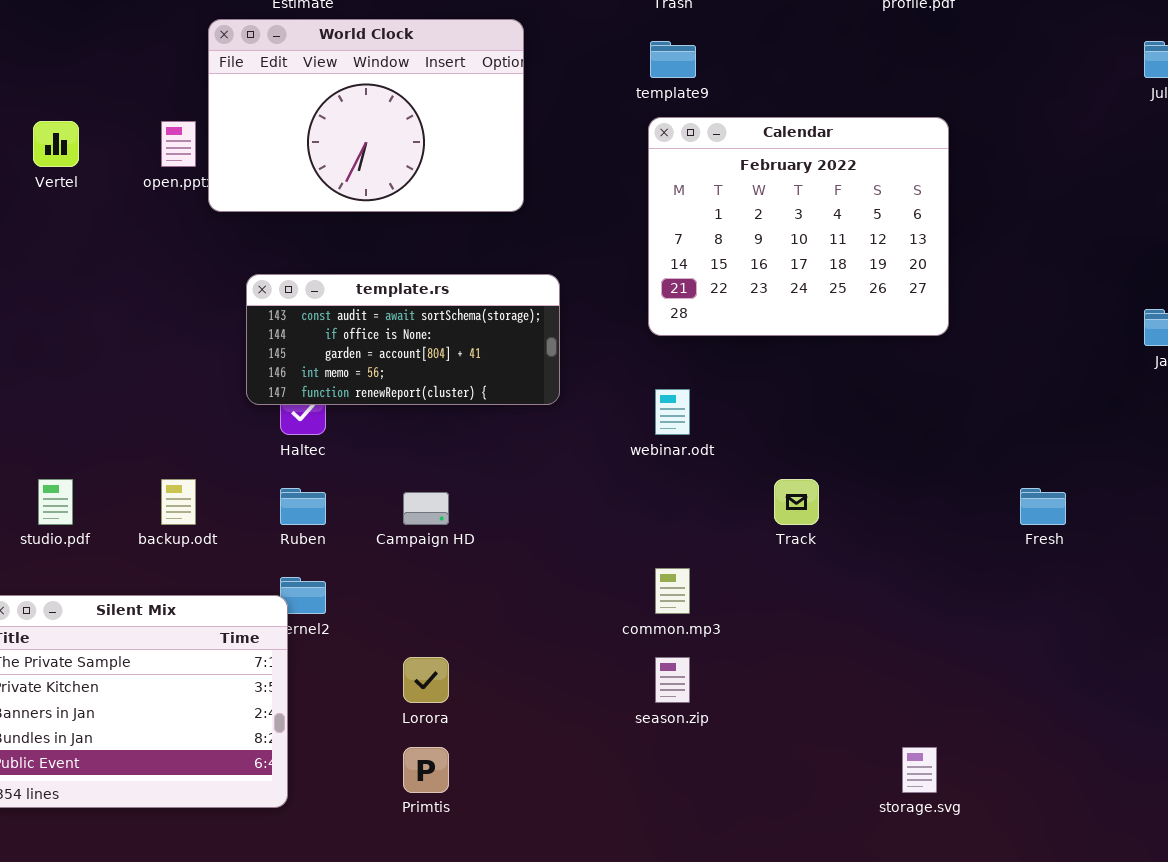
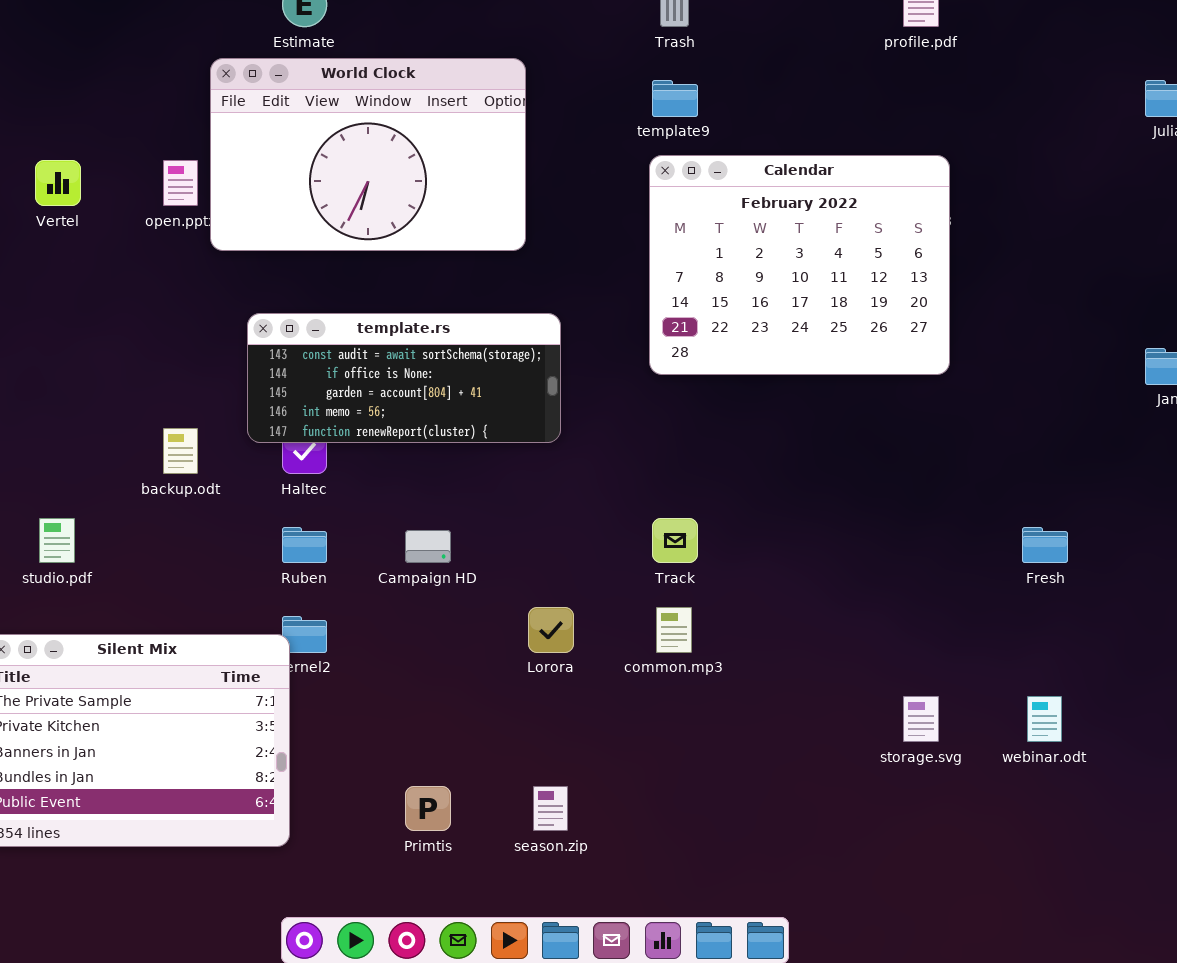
webinar.odt: [655,389,690,435] -> [1027,696,1062,742], moved
backup.odt: [161,479,196,525] -> [163,428,198,474], moved
Track: [774,479,819,525] -> [652,518,698,563], moved
Lorora: [403,657,449,703] -> [528,607,574,653], moved
season.zip: [655,657,690,703] -> [533,786,568,831], moved
storage.svg: [902,747,937,793] -> [903,696,939,742], moved

